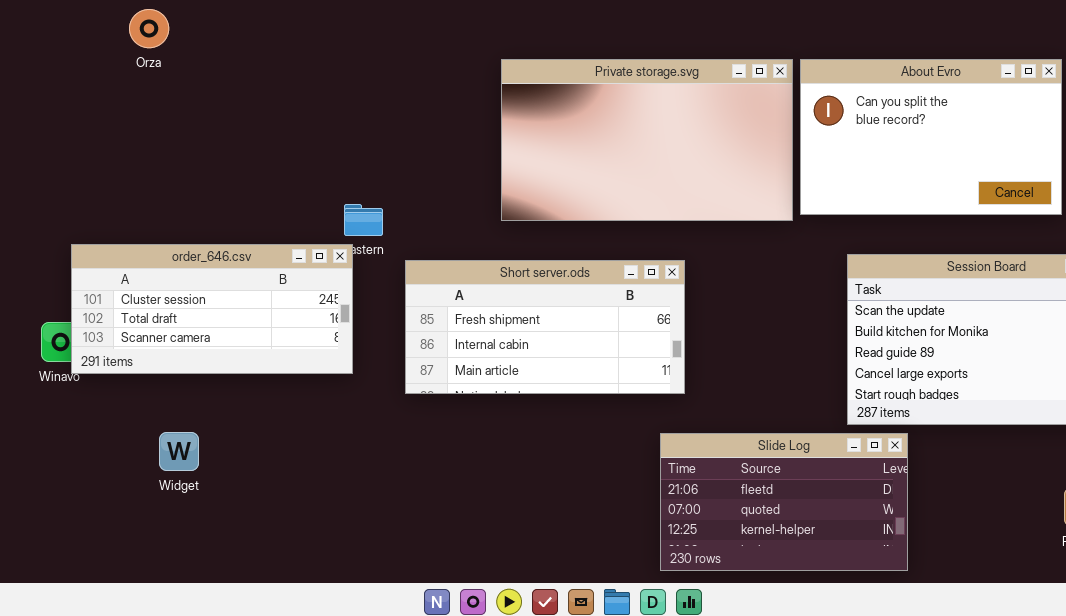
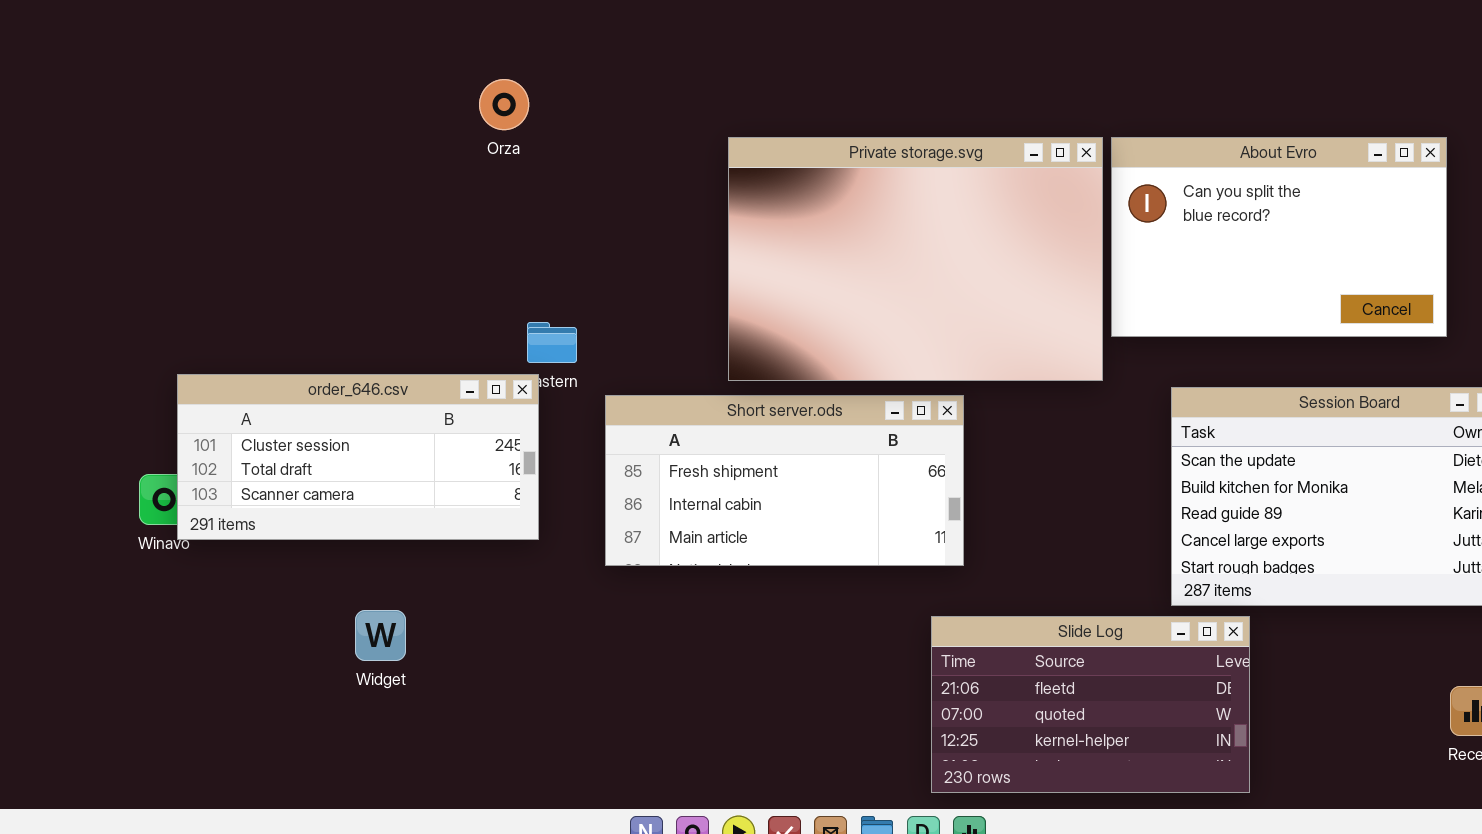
Orza: [129,9,169,48] -> [479,79,529,130], moved
Private storage.svg: [501,59,793,221] -> [728,137,1103,381], resized
Widget: [159,432,199,471] -> [355,610,406,661], moved

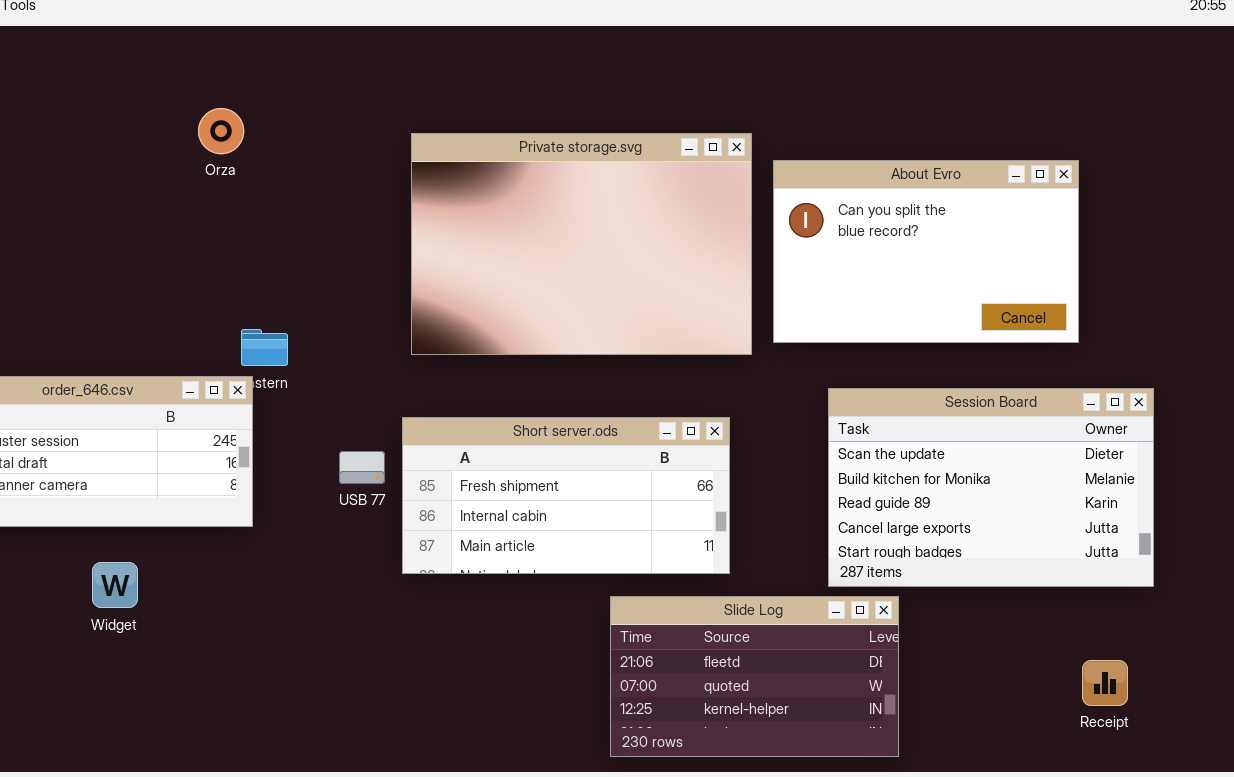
Private storage.svg: [728,137,1103,381] -> [411,133,752,355], moved
Short server.ods: [605,395,964,566] -> [402,417,730,574], moved
Widget: [355,610,406,661] -> [92,562,138,608], moved

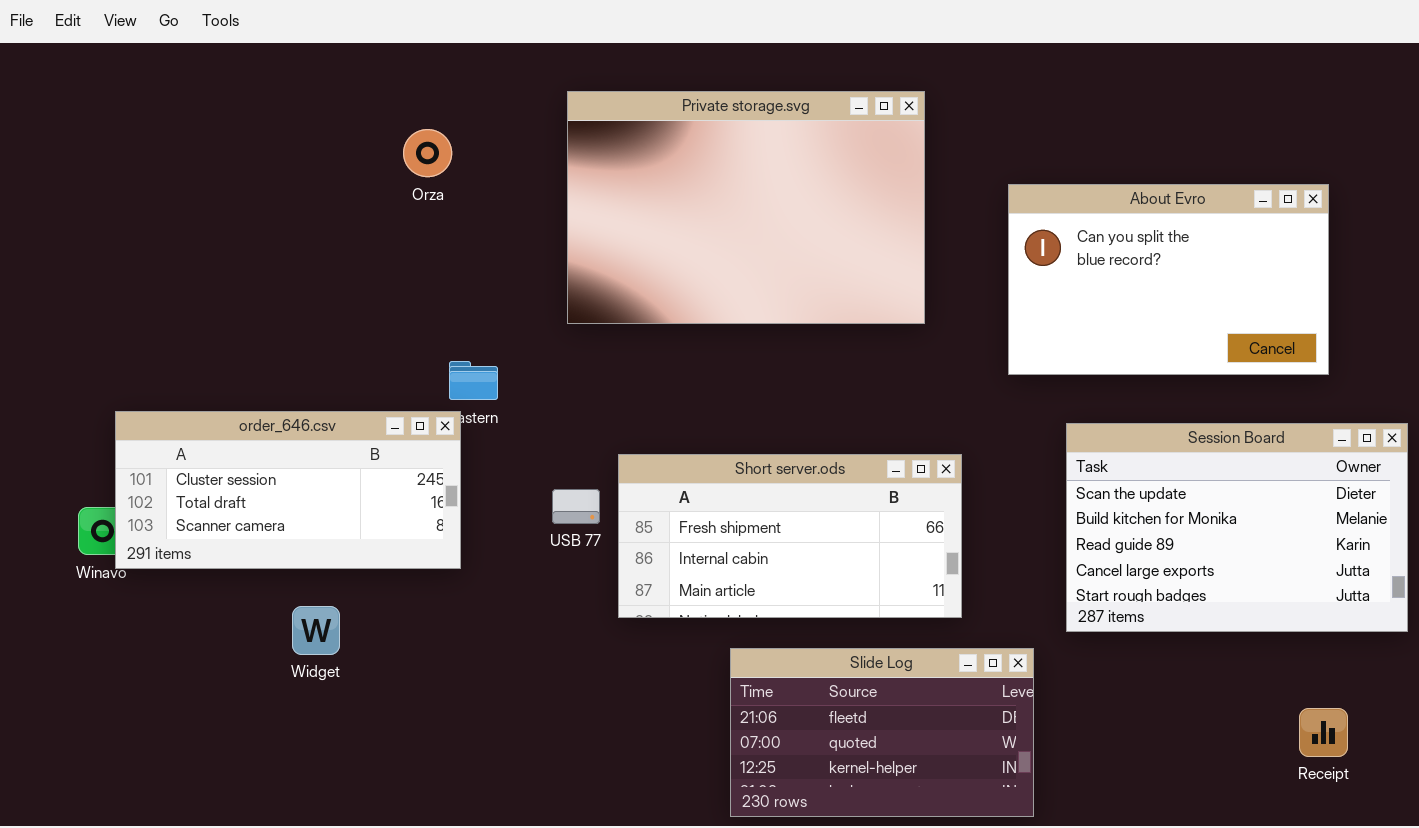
Private storage.svg: [411,133,752,355] -> [567,91,925,324], moved
Slide Log: [610,596,899,757] -> [730,648,1034,817], moved
Receipt: [1082,660,1128,706] -> [1299,708,1348,757], moved

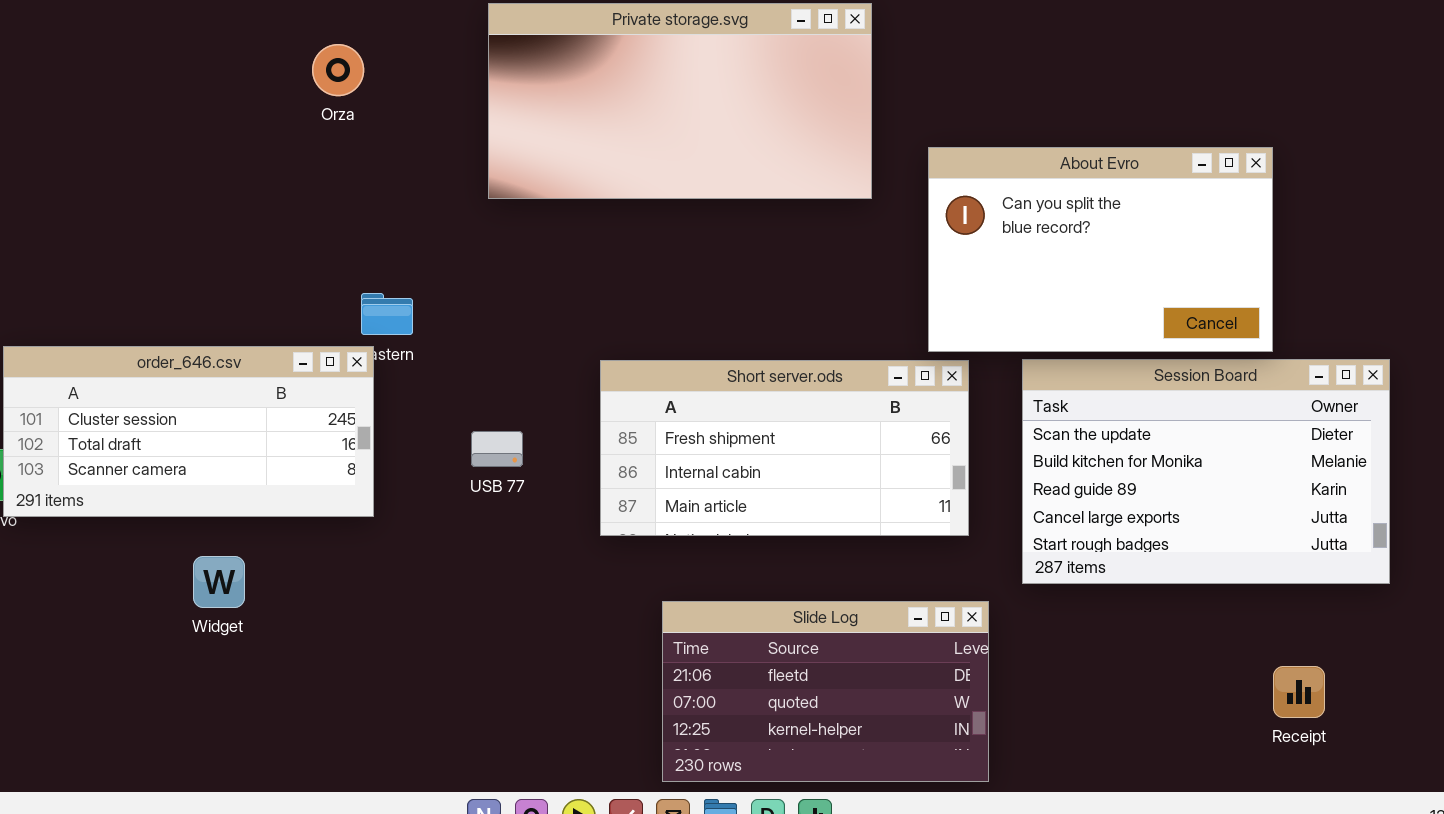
Private storage.svg: [567,91,925,324] -> [488,3,872,199], resized
About Evro: [1008,184,1329,375] -> [928,147,1273,352], moved
Short server.ods: [618,454,962,618] -> [600,360,969,536], moved

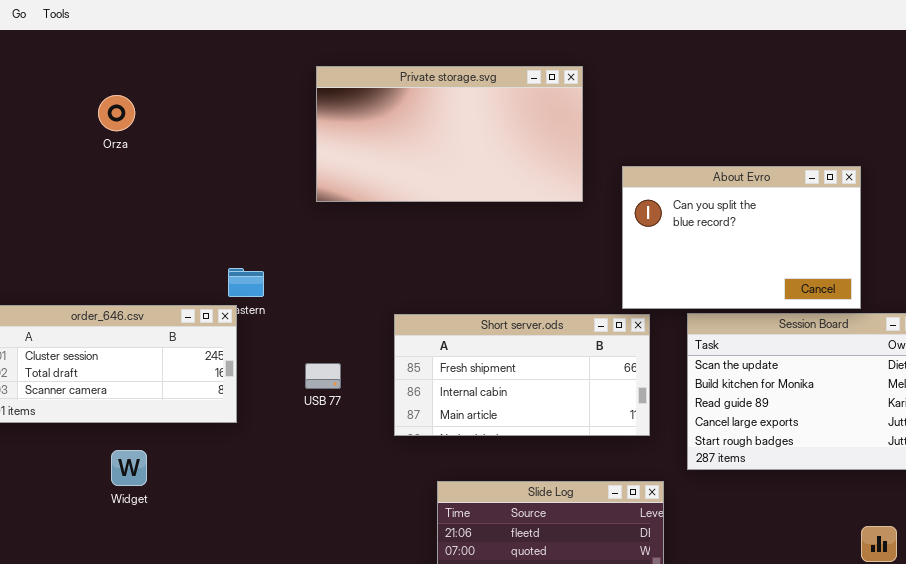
Orza: [312,44,364,96] -> [98,95,135,131], moved

